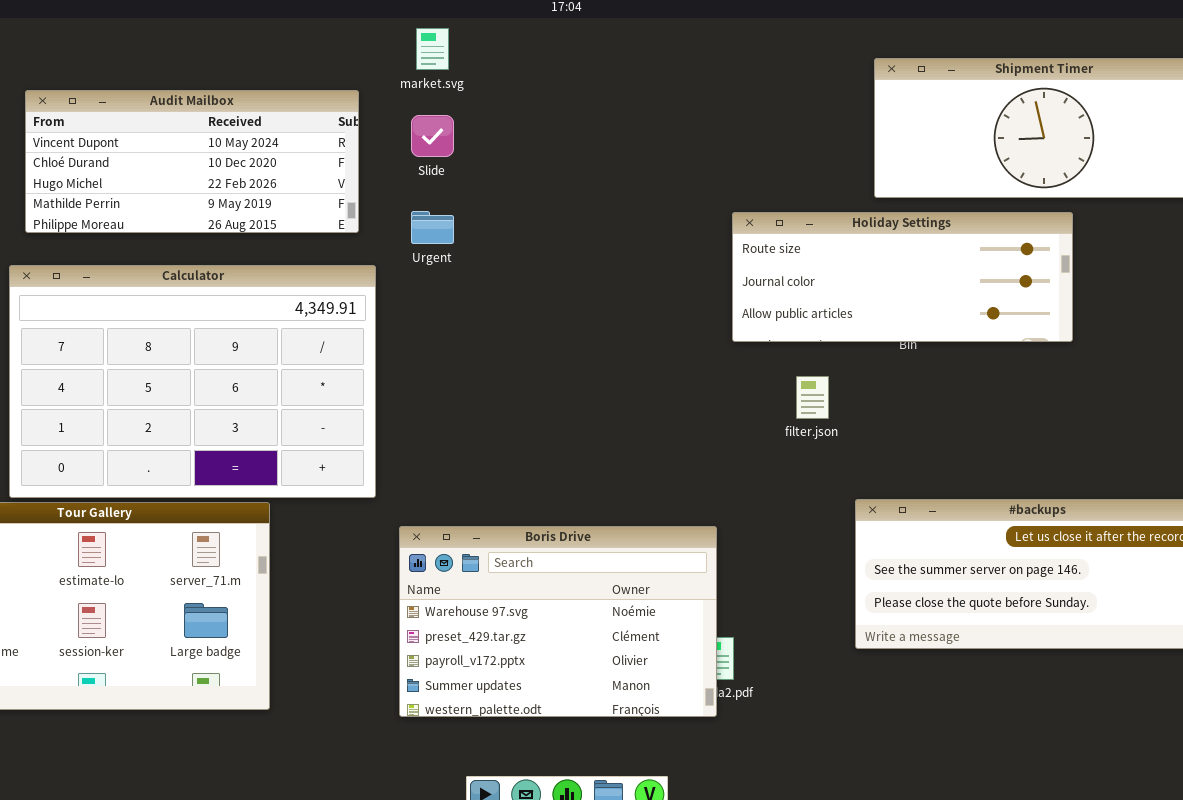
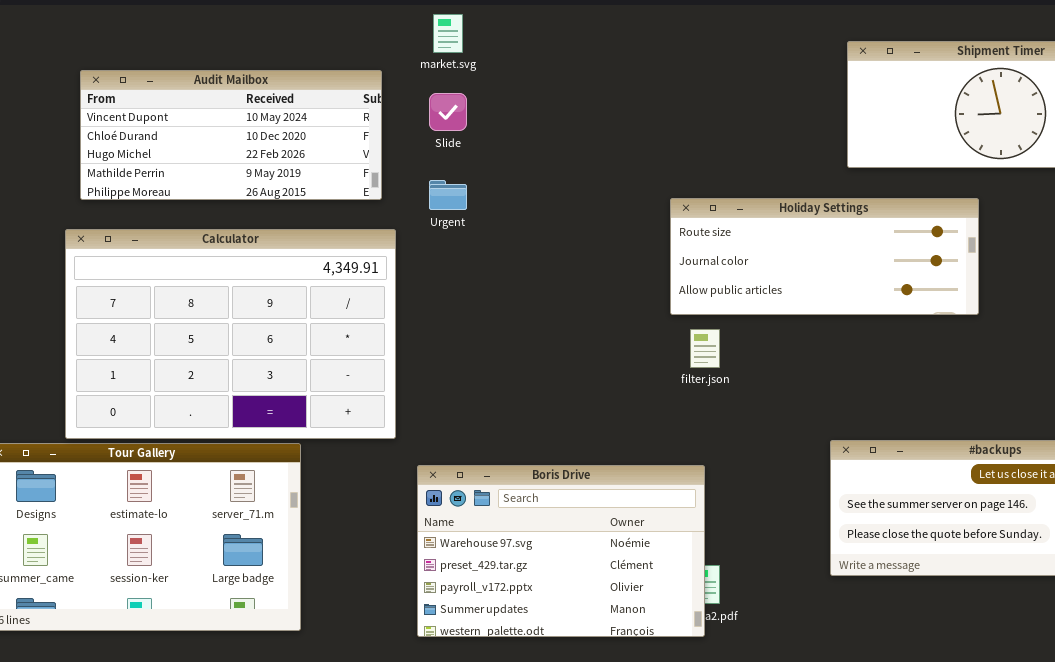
Holiday Settings: [732,212,1073,342] -> [670,198,979,315], moved
filter.json: [796,376,829,419] -> [690,329,720,368], moved

